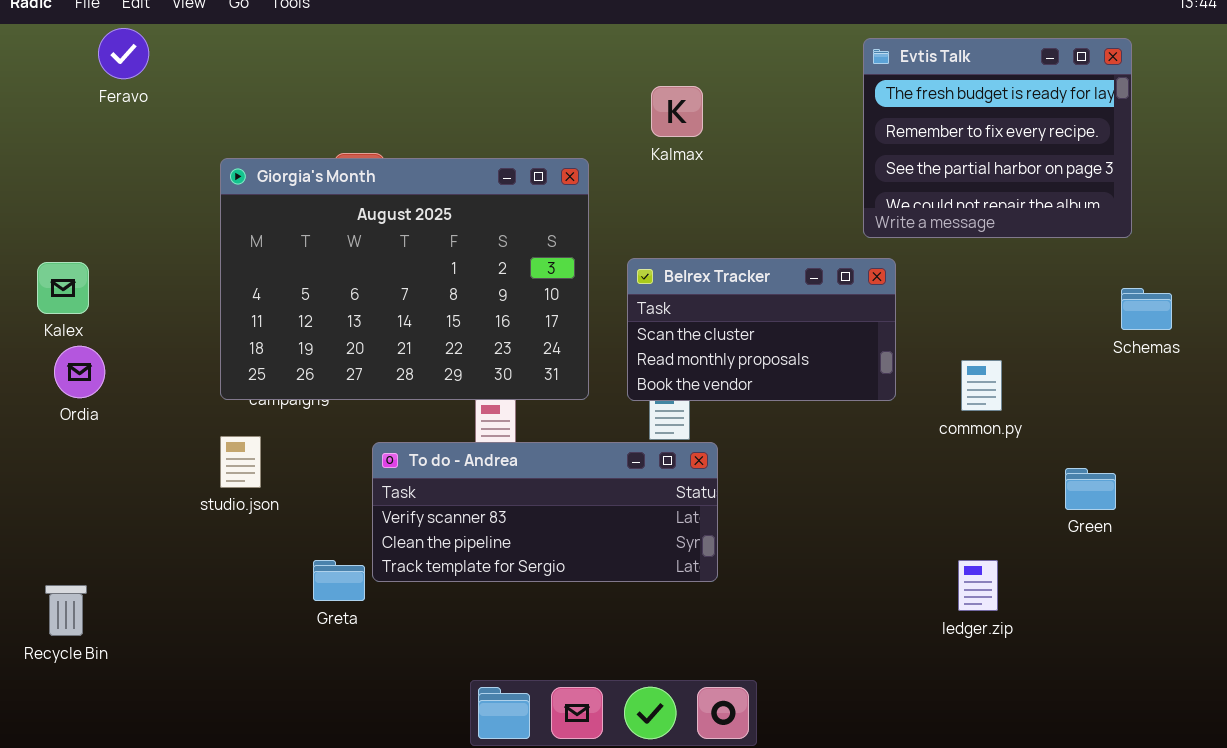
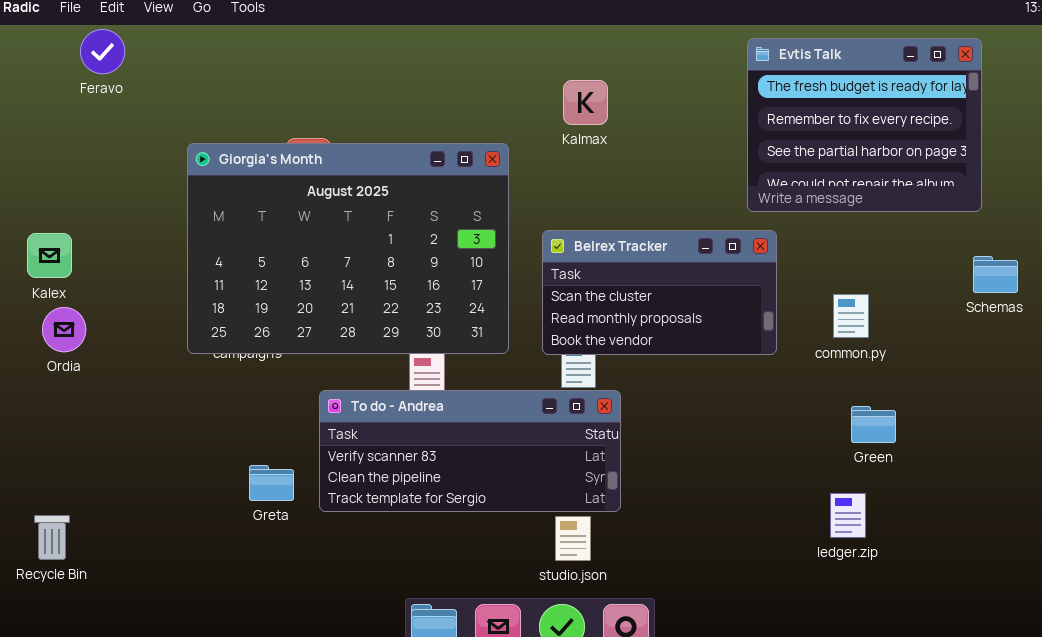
common.py: [961,360,1002,411] -> [833,294,869,338], moved
studio.json: [220,436,261,488] -> [555,516,591,561], moved
Green: [1065,468,1116,510] -> [851,406,896,443], moved
Greta: [313,560,365,601] -> [249,465,294,501], moved

